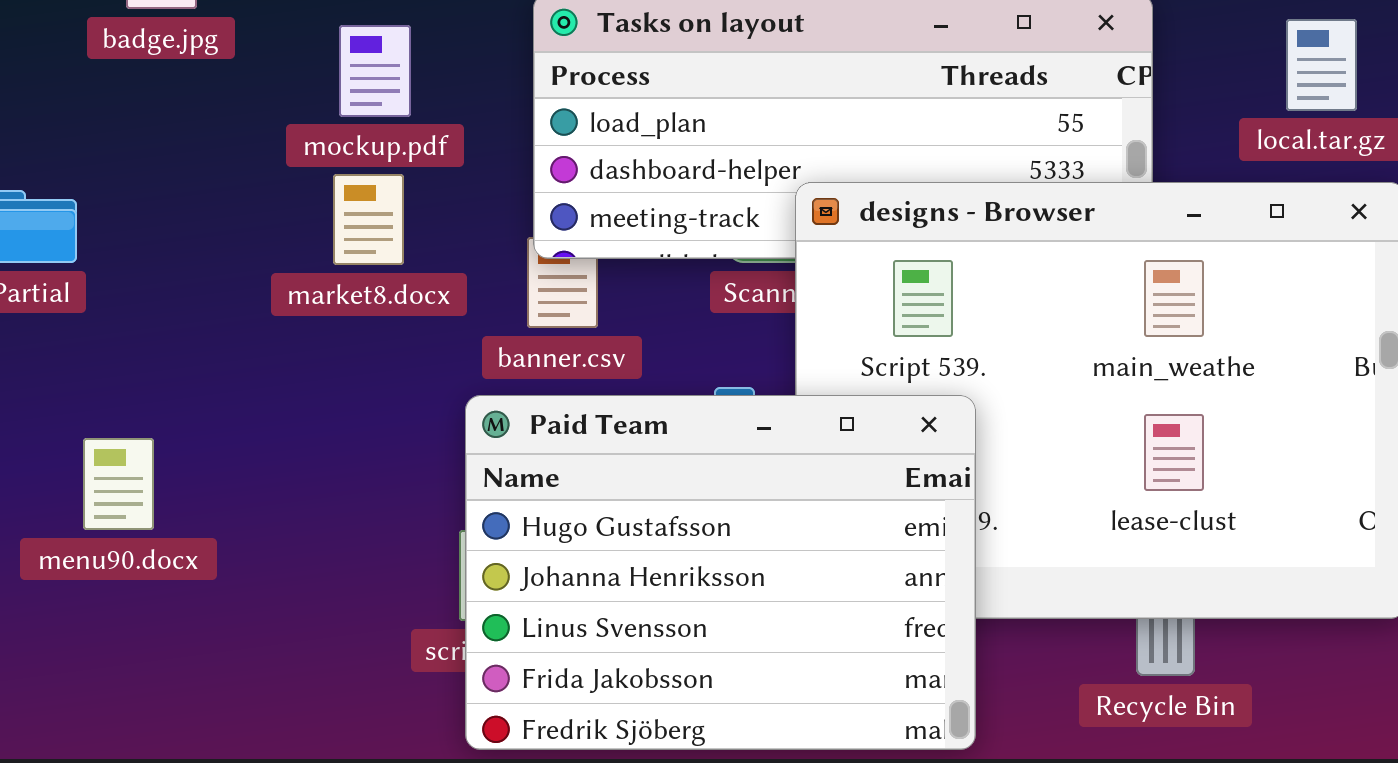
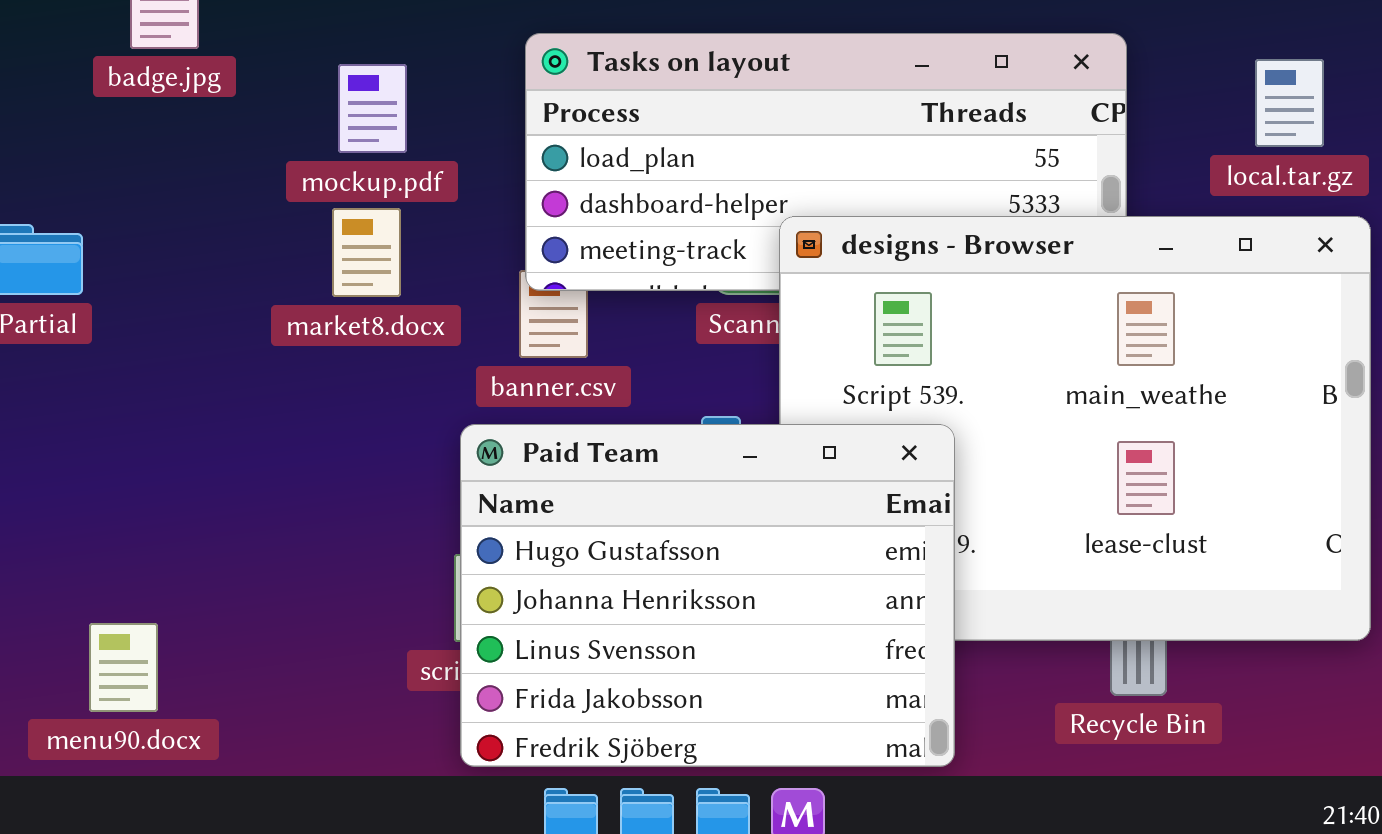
menu90.docx: [83,438,154,530] -> [89,623,158,712], moved

